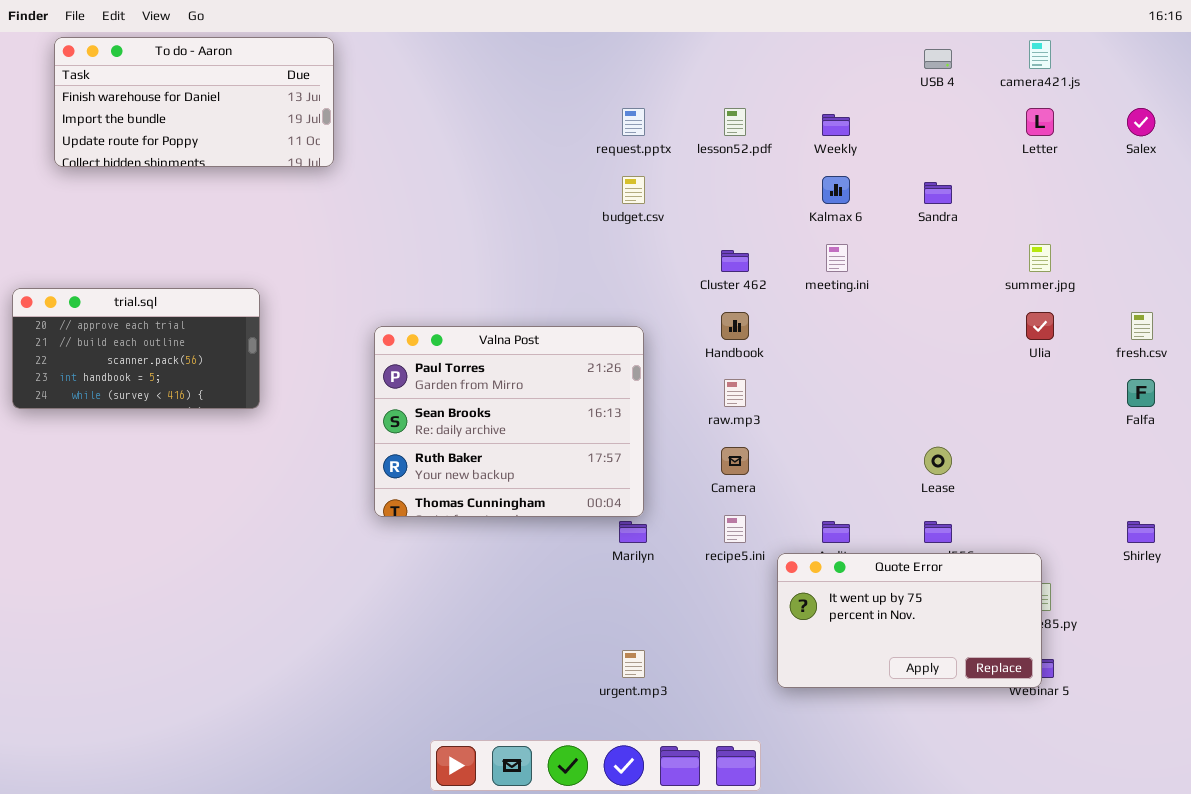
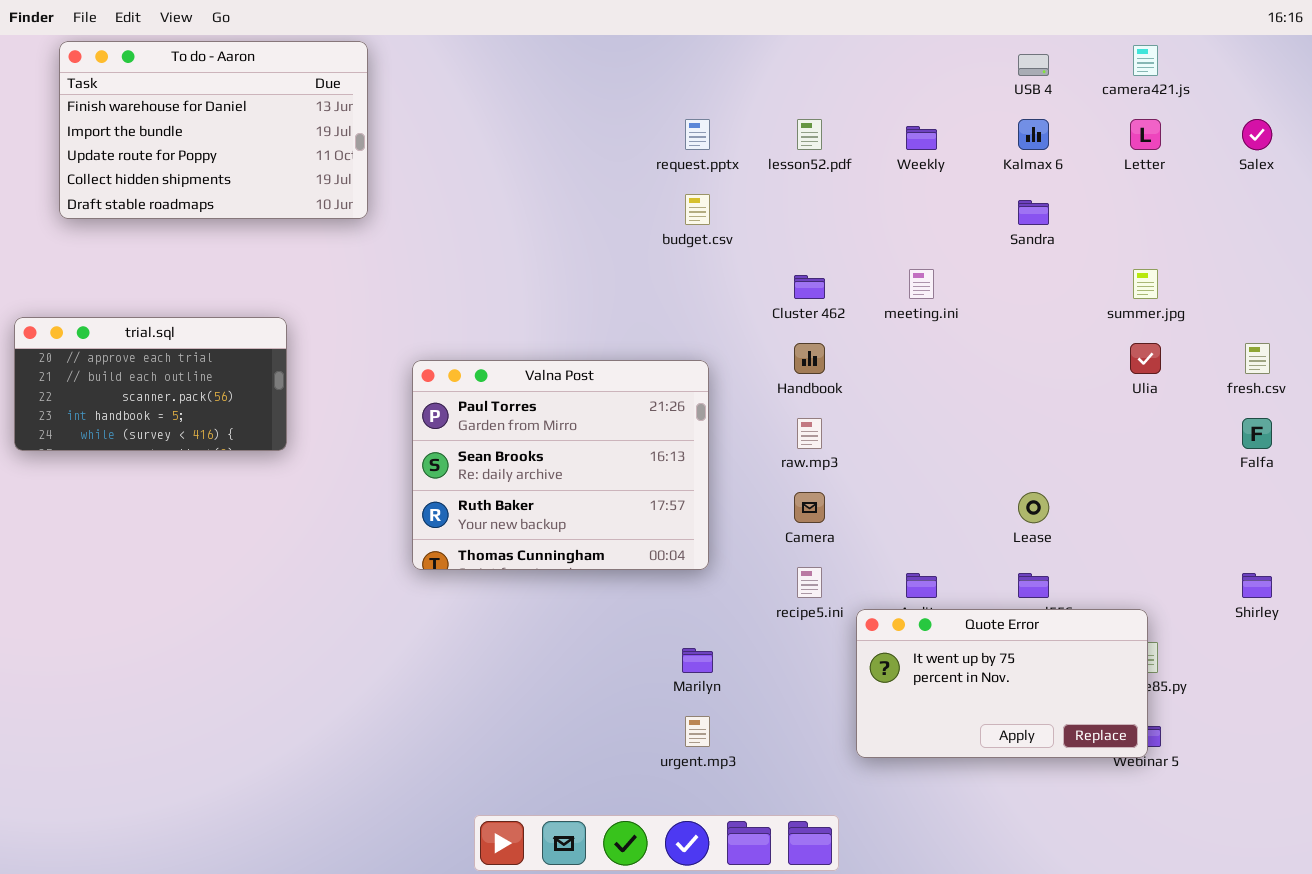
To do - Aaron: [54,37,334,167] -> [59,41,368,219], resized
Kalmax 6: [822,176,850,204] -> [1018,119,1049,150], moved
Marilyn: [619,521,647,543] -> [682,648,713,673], moved

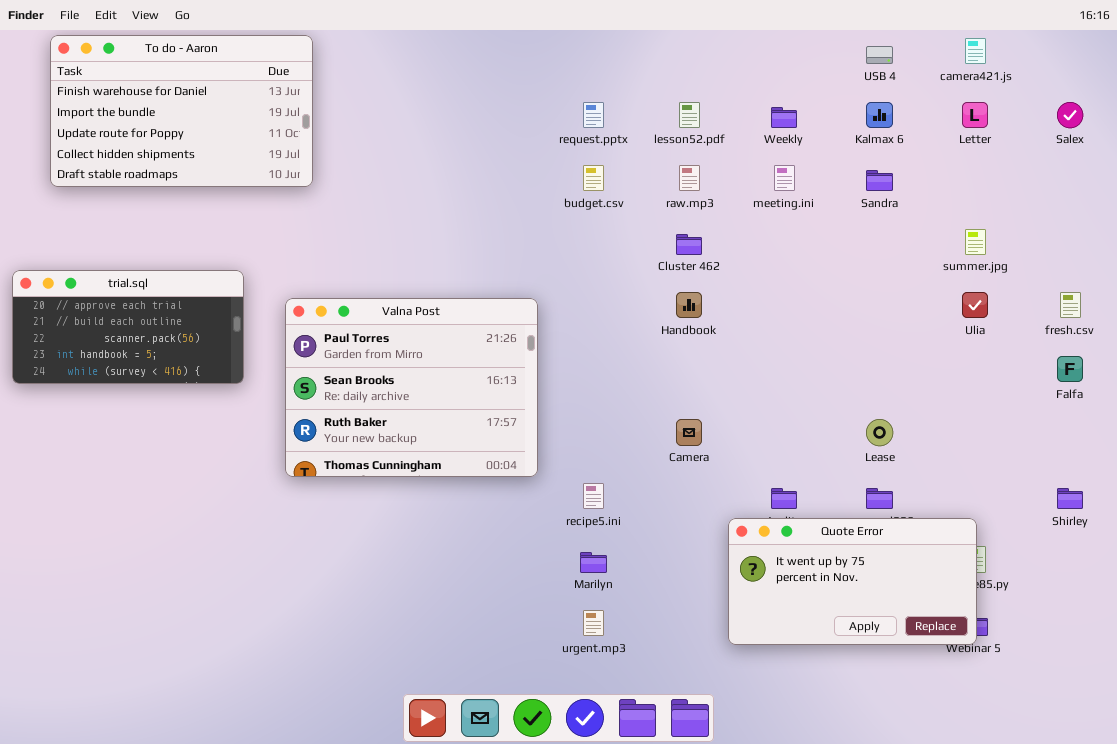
meeting.ini: [909,269,934,299] -> [774,165,795,191], moved
Valna Post: [412,360,709,570] -> [285,298,538,477], moved
raw.mp3: [797,418,822,449] -> [679,165,700,191], moved
recipe5.ini: [797,567,822,598] -> [583,483,604,509], moved

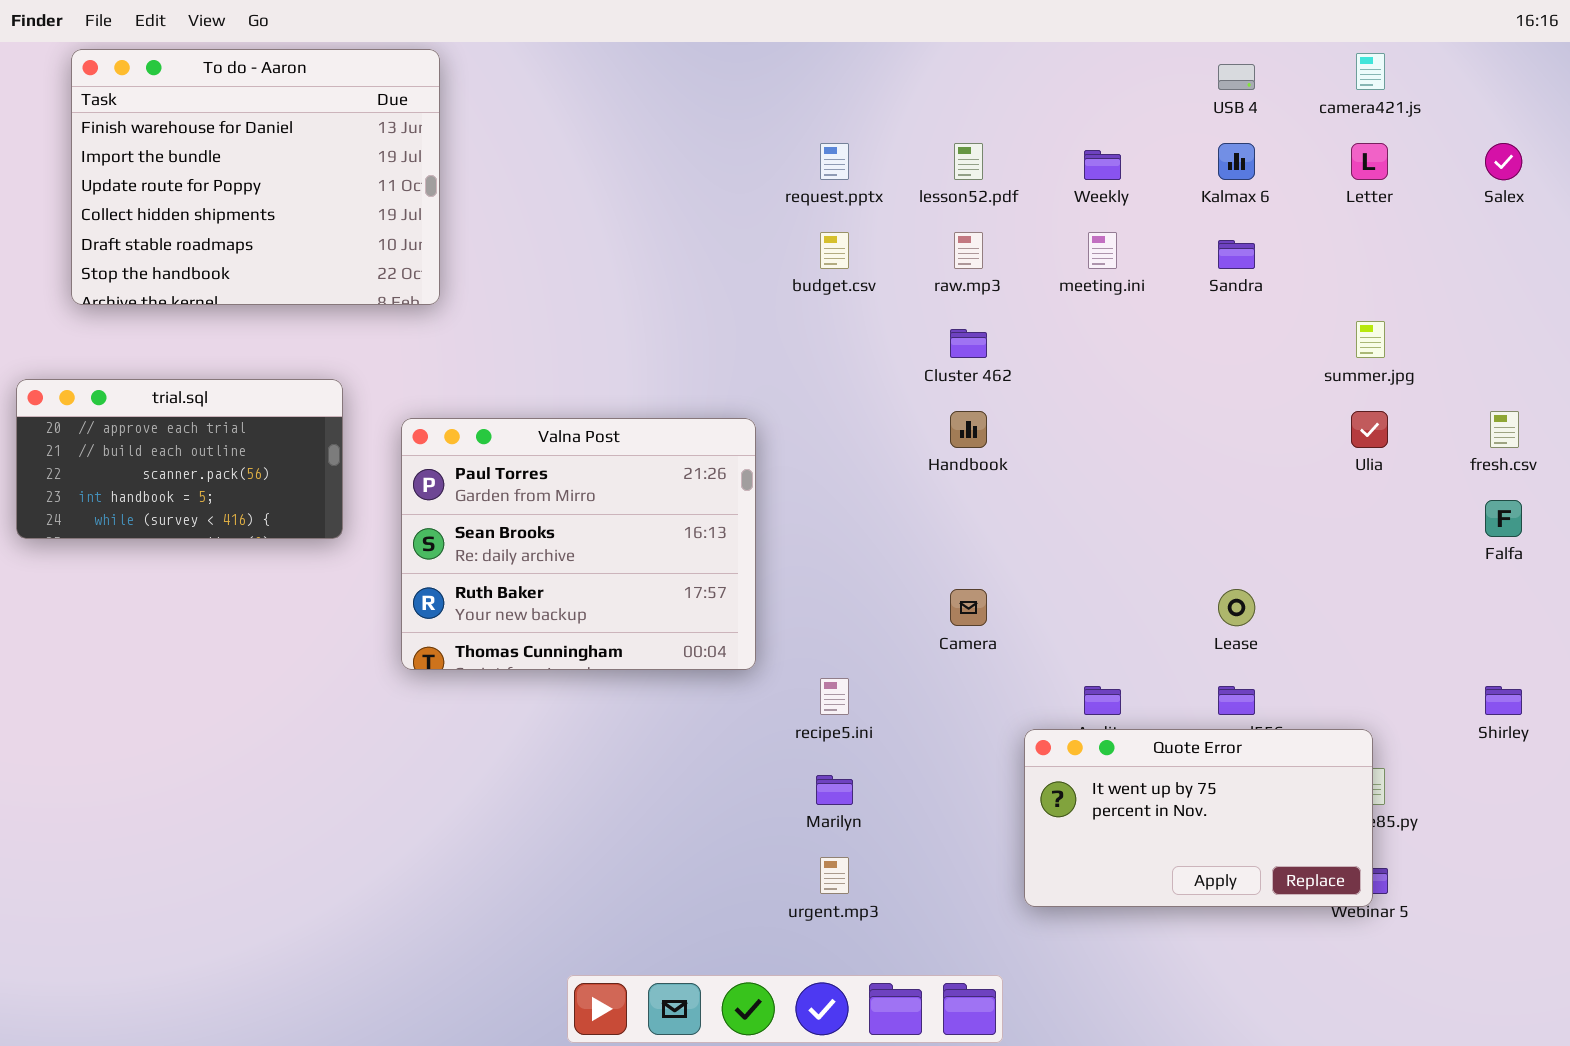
To do - Aaron: [50,35,313,187] -> [71,49,440,305], resized

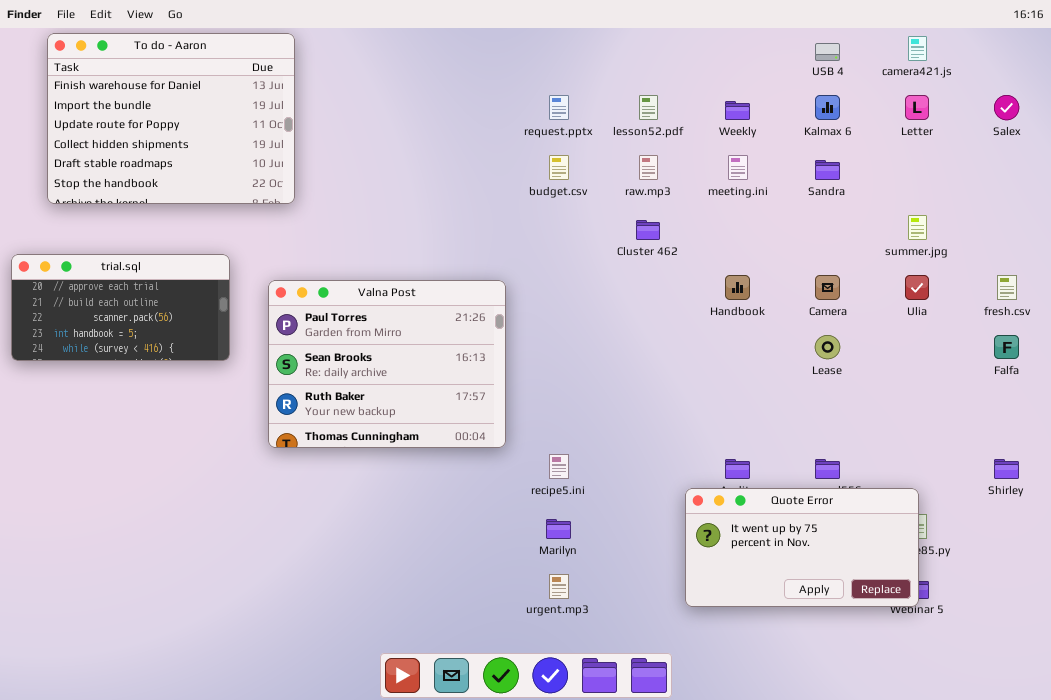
Handbook: [950,411,987,448] -> [725,275,750,300], moved
Camera: [950,589,987,626] -> [815,275,840,300], moved
Lease: [1218,589,1255,626] -> [815,335,840,359], moved

